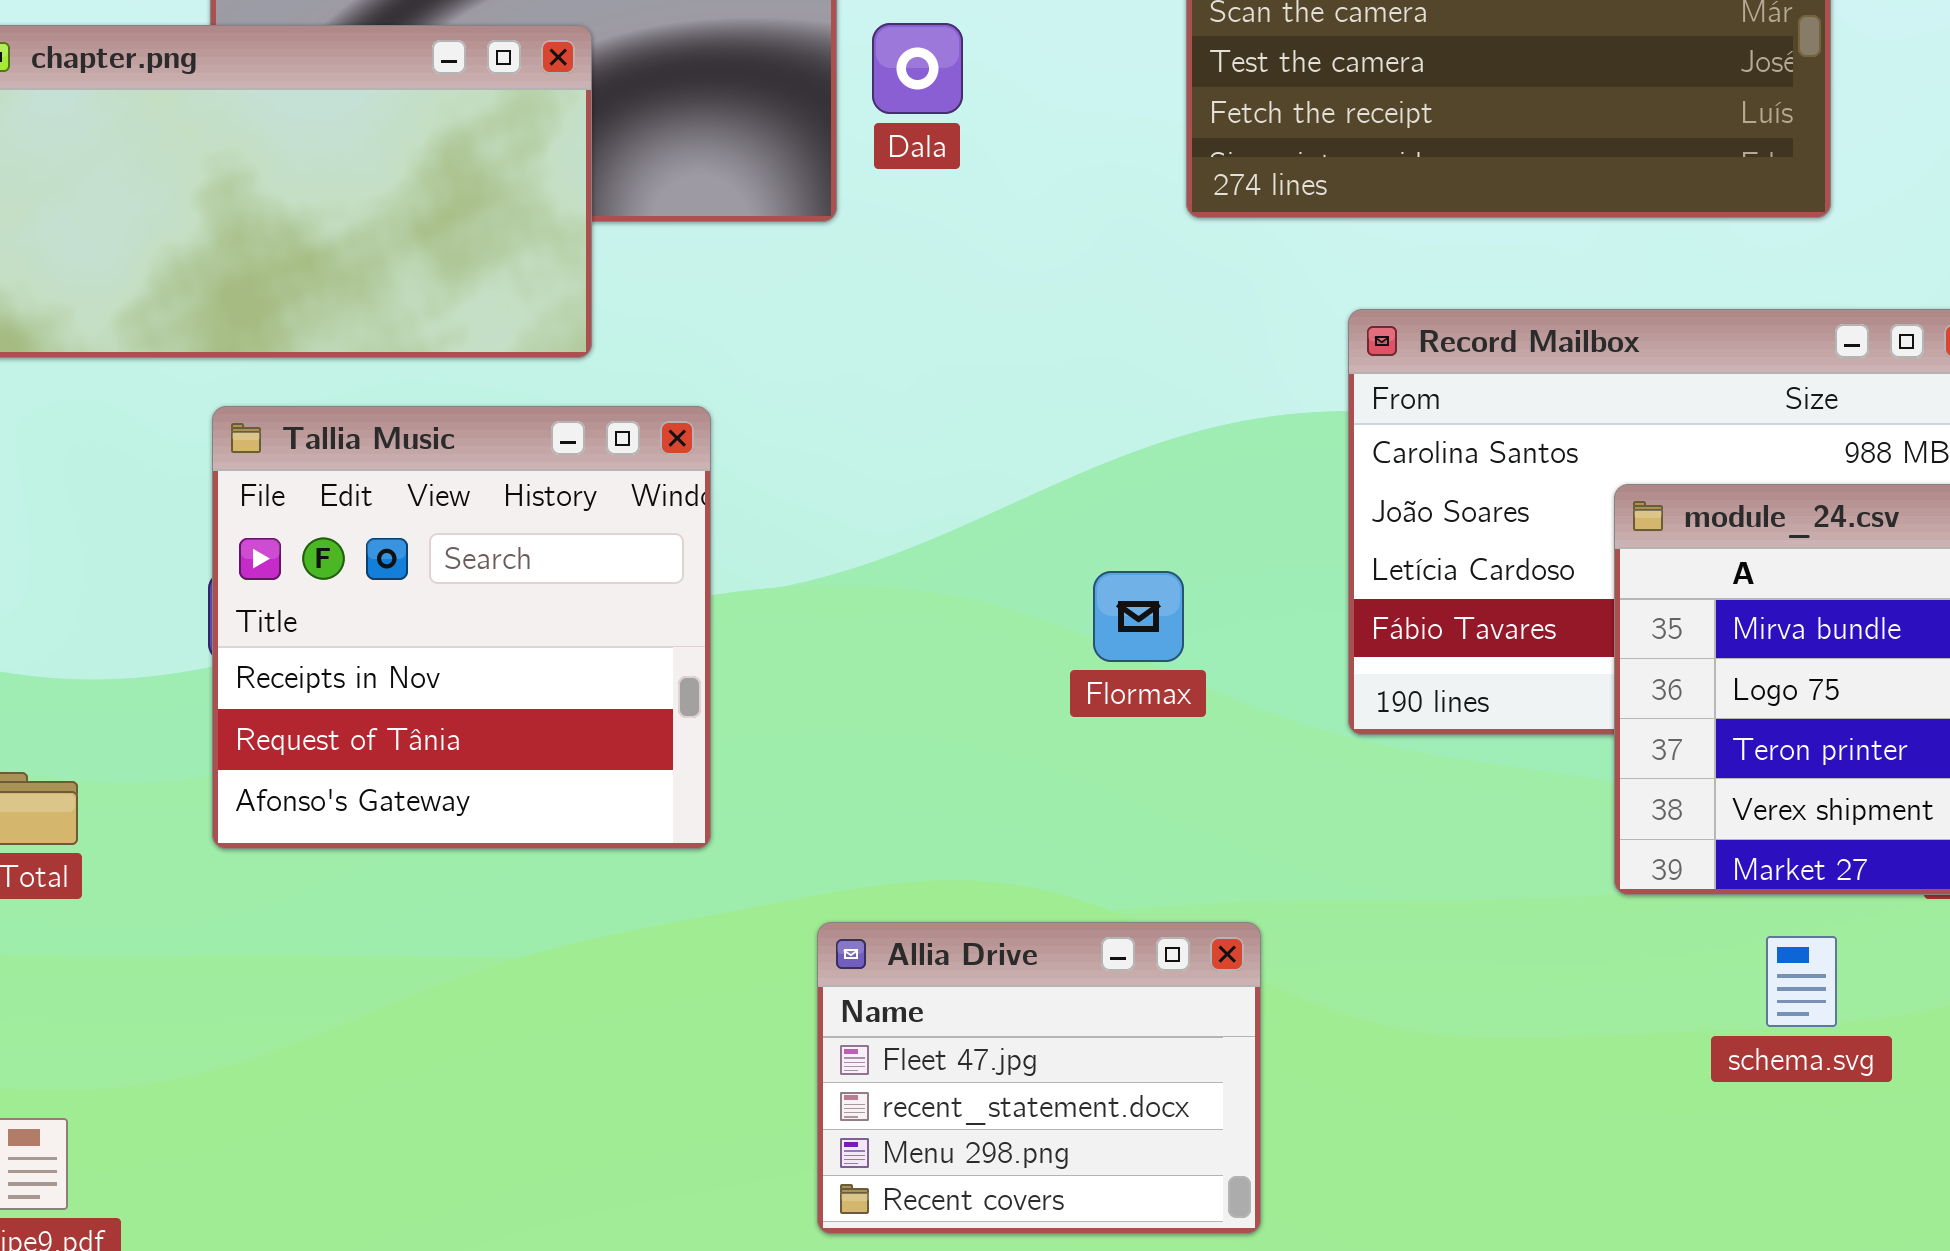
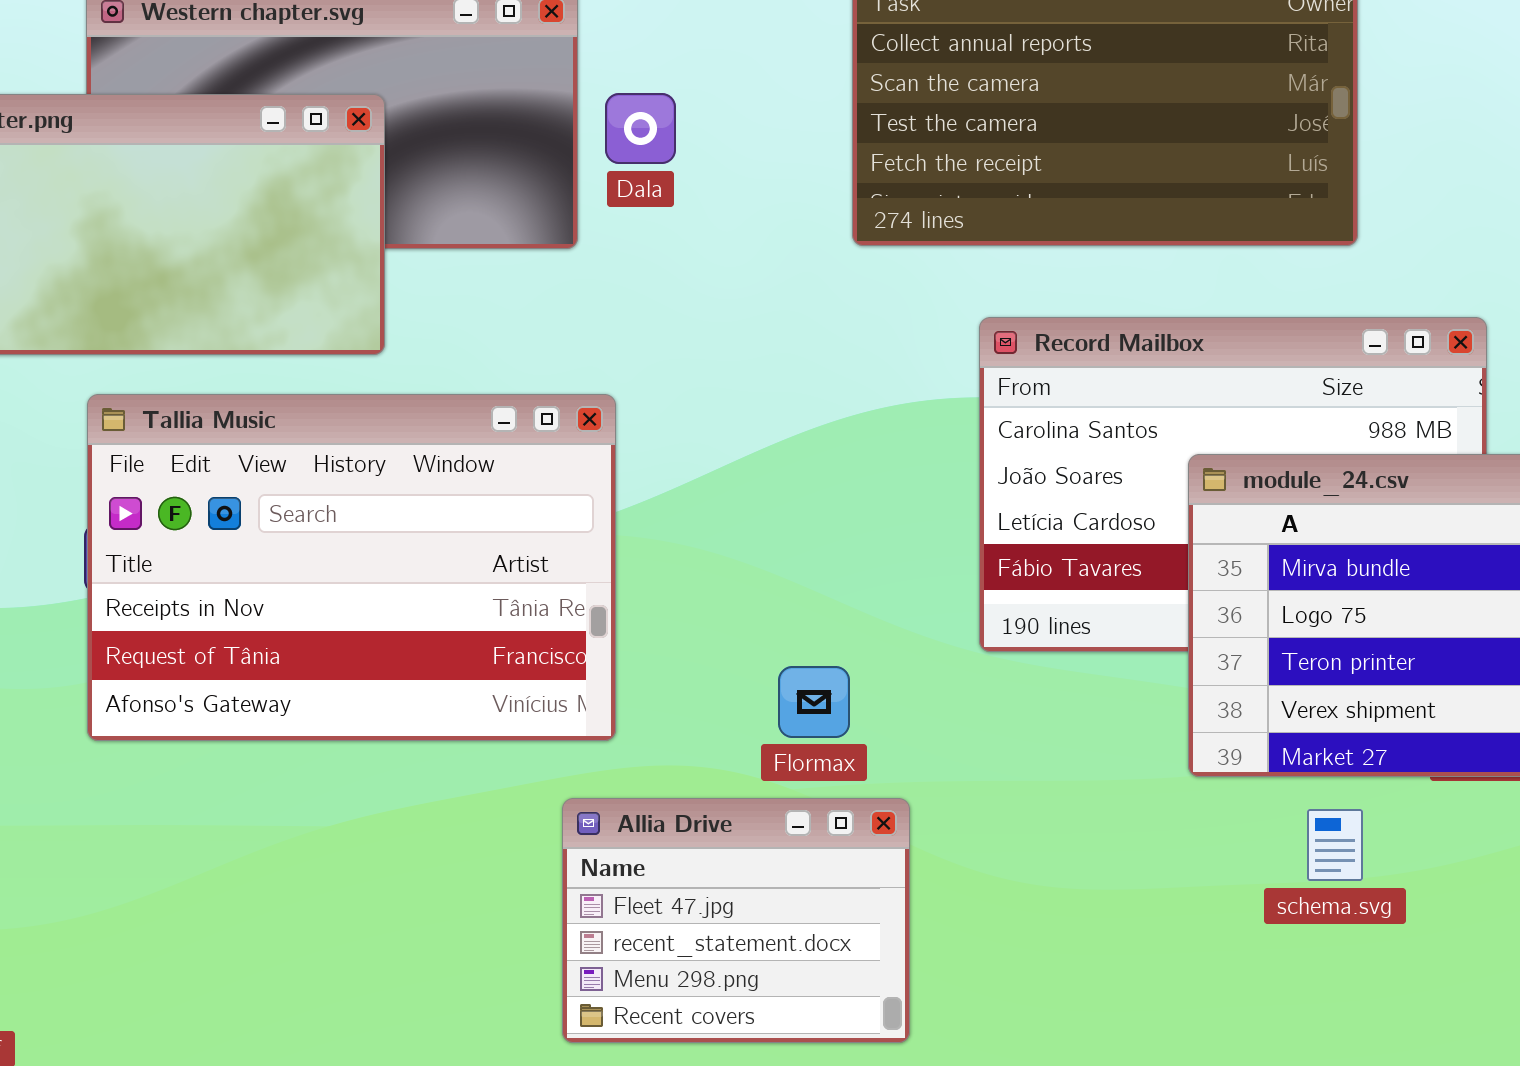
Tallia Music: [212,406,711,849] -> [87,394,616,741], resized
Flormax: [1093,571,1184,662] -> [778,666,850,738], moved

